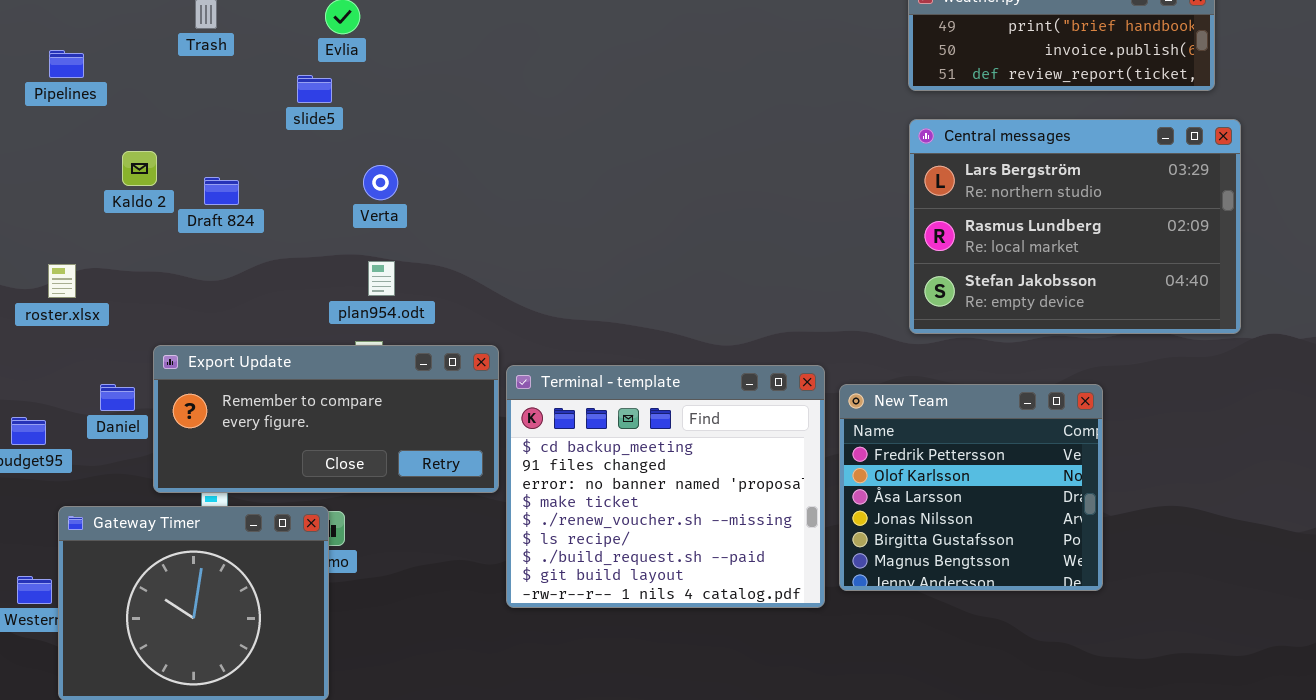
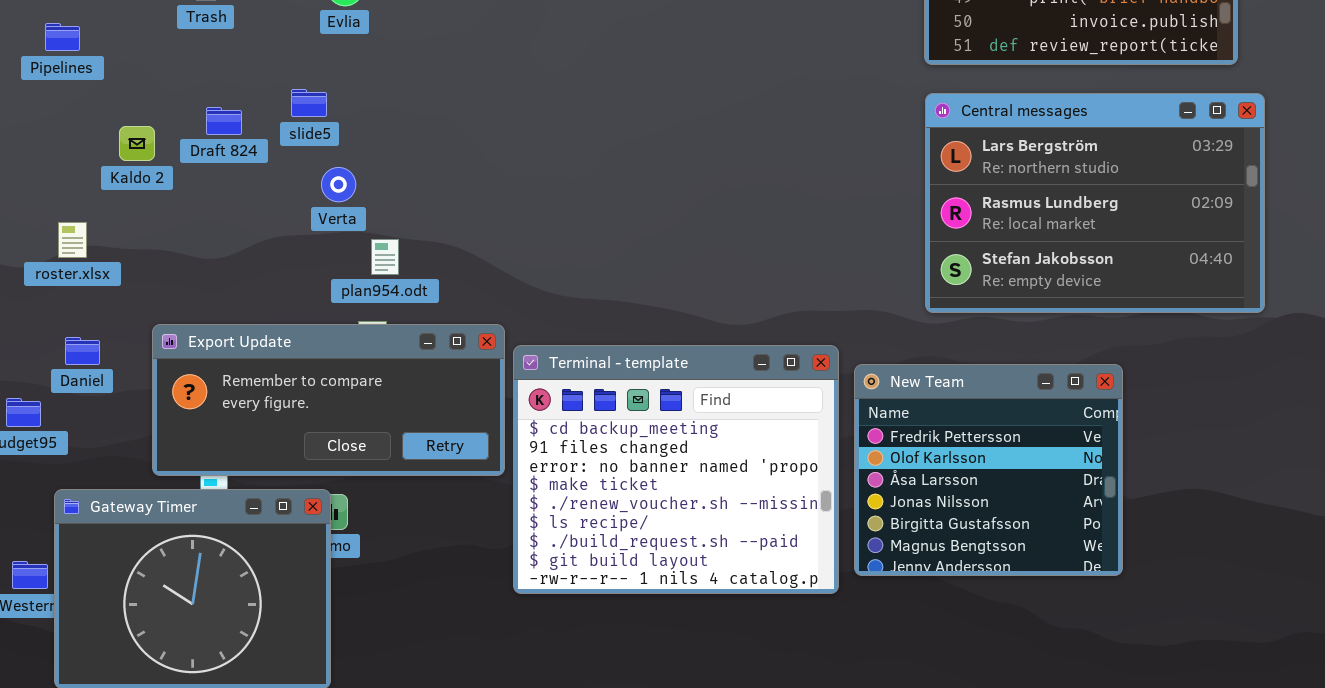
slide5: [297,75,332,103] -> [291,89,327,117], moved
Verta: [363,165,398,200] -> [321,167,356,202], moved
Draft 824: [204,177,239,205] -> [206,107,242,135], moved
roster.xlsx: [48,264,76,298] -> [58,222,87,258], moved
Daniel: [100,384,135,411] -> [65,337,100,365], moved

